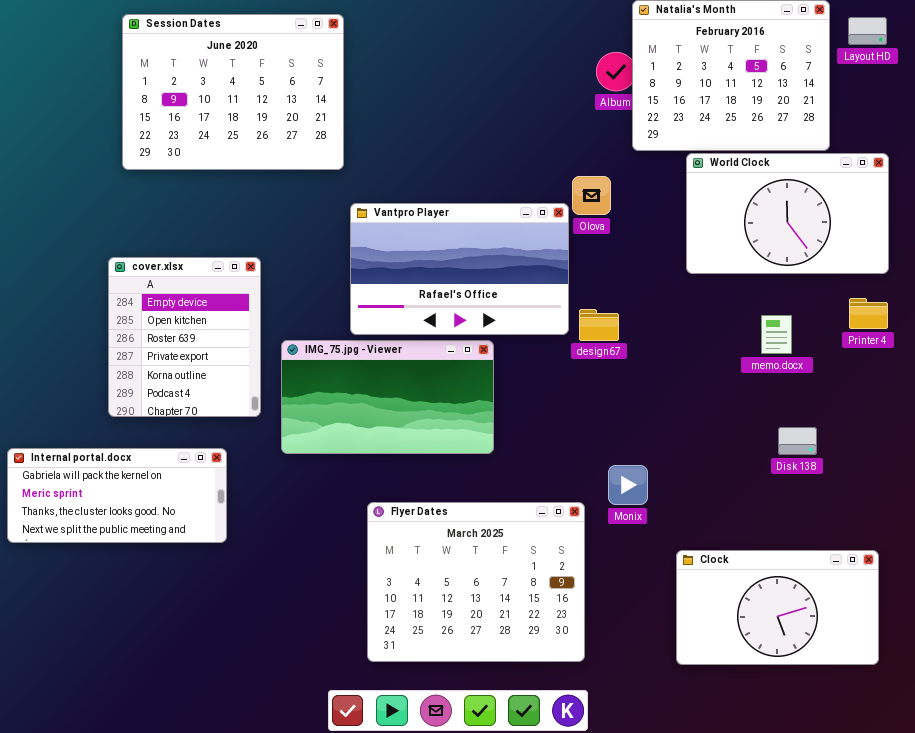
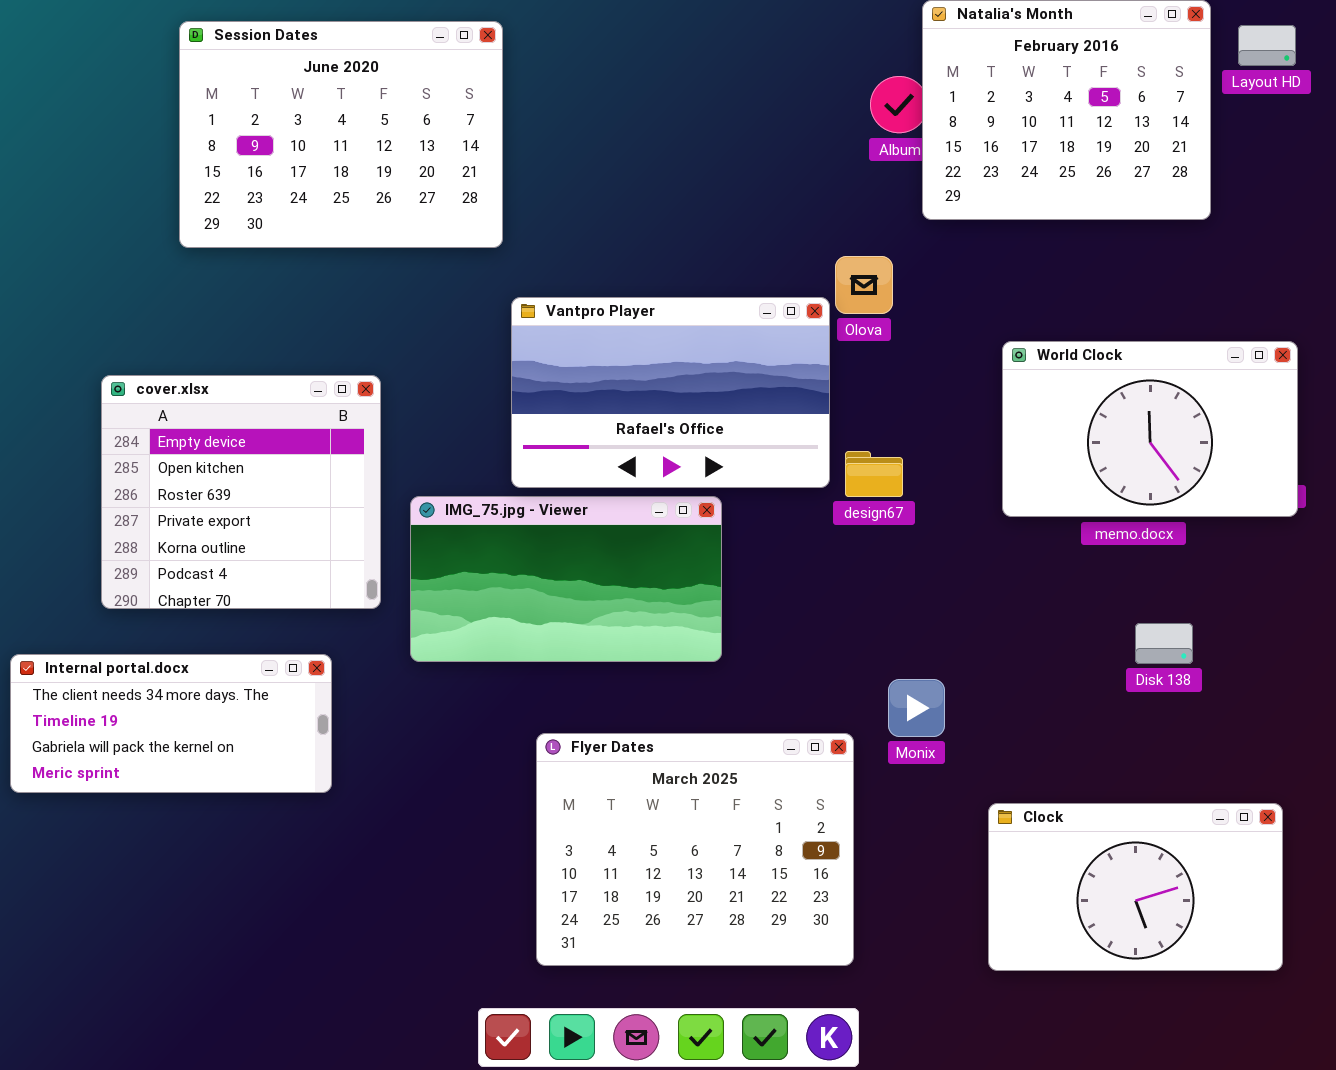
World Clock: [686,153,889,274] -> [1002,341,1298,517], moved
cover.xlsx: [108,257,261,417] -> [101,375,381,609], resized
Internal portal.docx: [7,448,227,543] -> [10,654,332,793], scrolled up 2 rows

